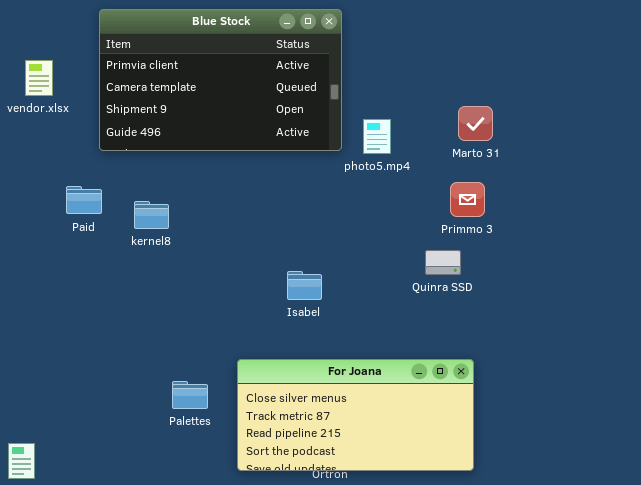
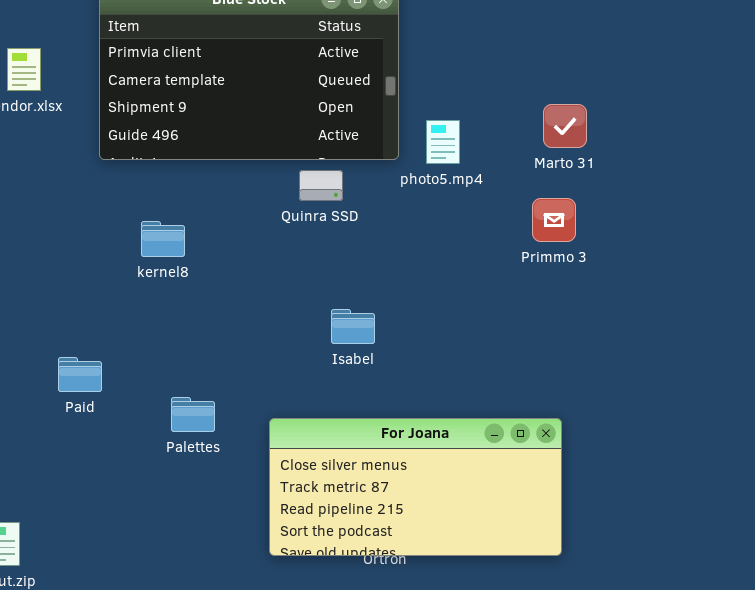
Paid: [66,186,102,214] -> [58,357,102,392], moved
Quinra SSD: [425,250,461,275] -> [299,170,343,201], moved
Palettes: [172,381,208,409] -> [171,397,215,432], moved

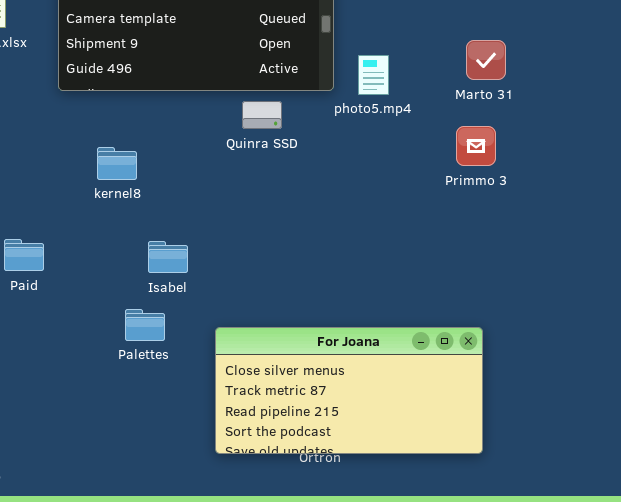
Isabel: [331,309,375,344] -> [148,241,188,273], moved
Paid: [58,357,102,392] -> [4,239,44,271], moved

